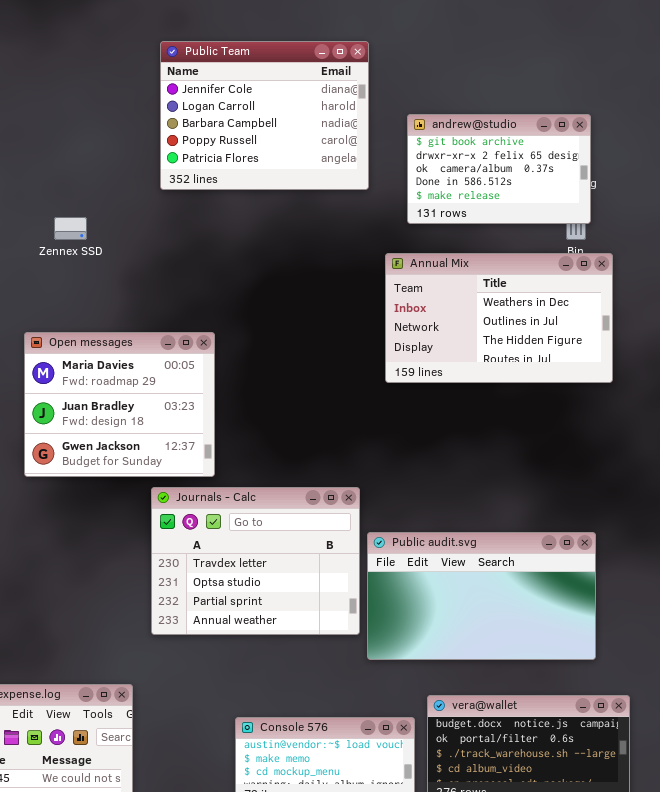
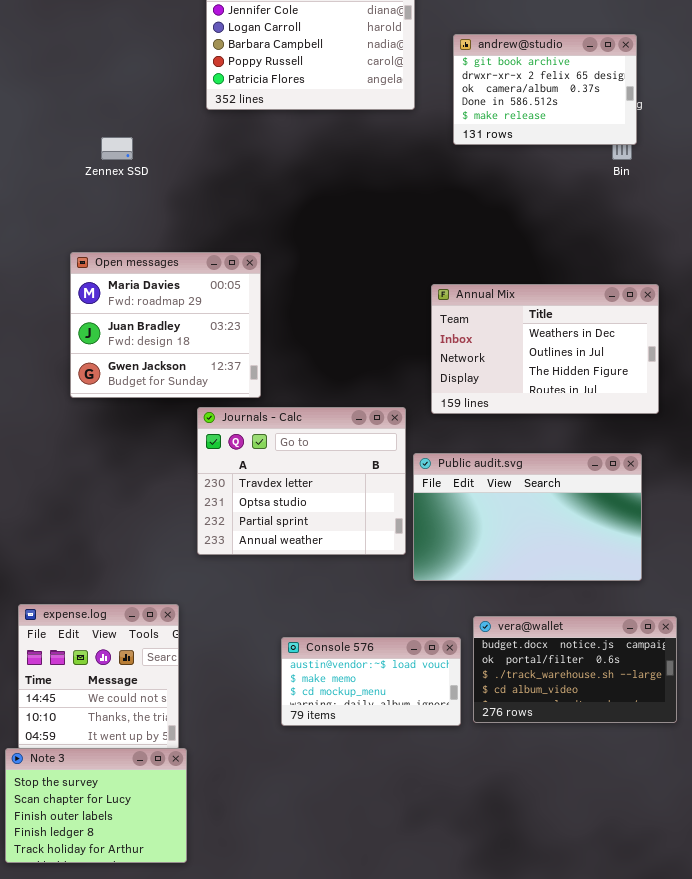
Annual Mix: [385,253,613,383] -> [431,284,659,414], moved

